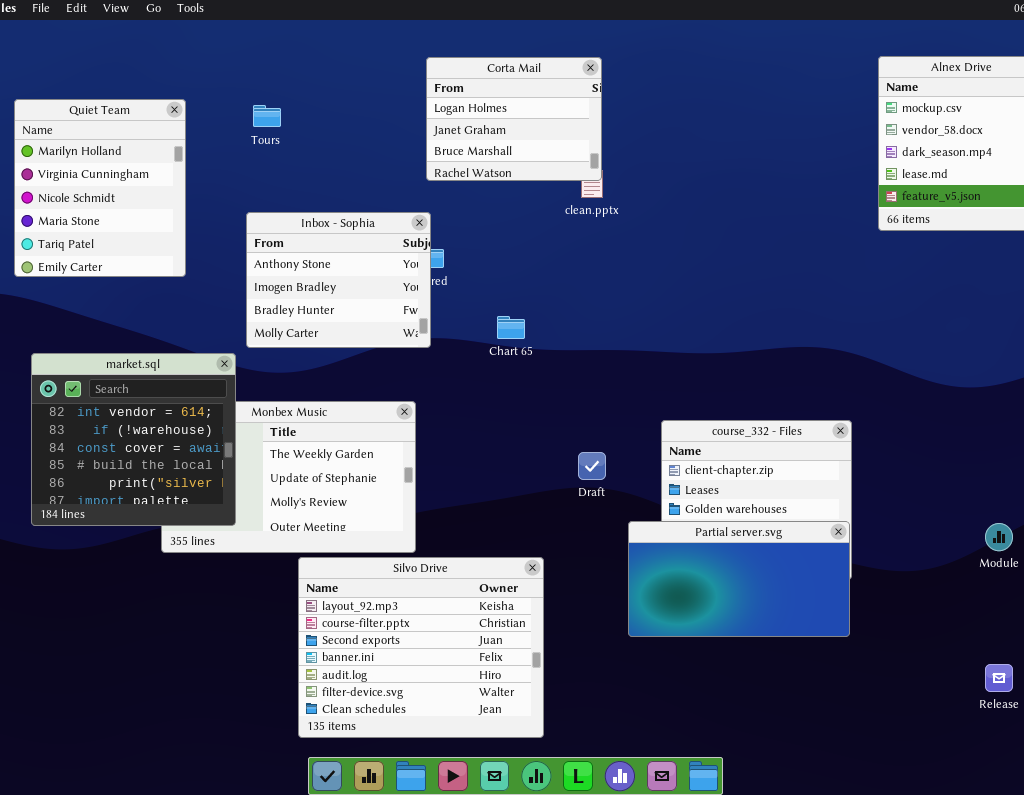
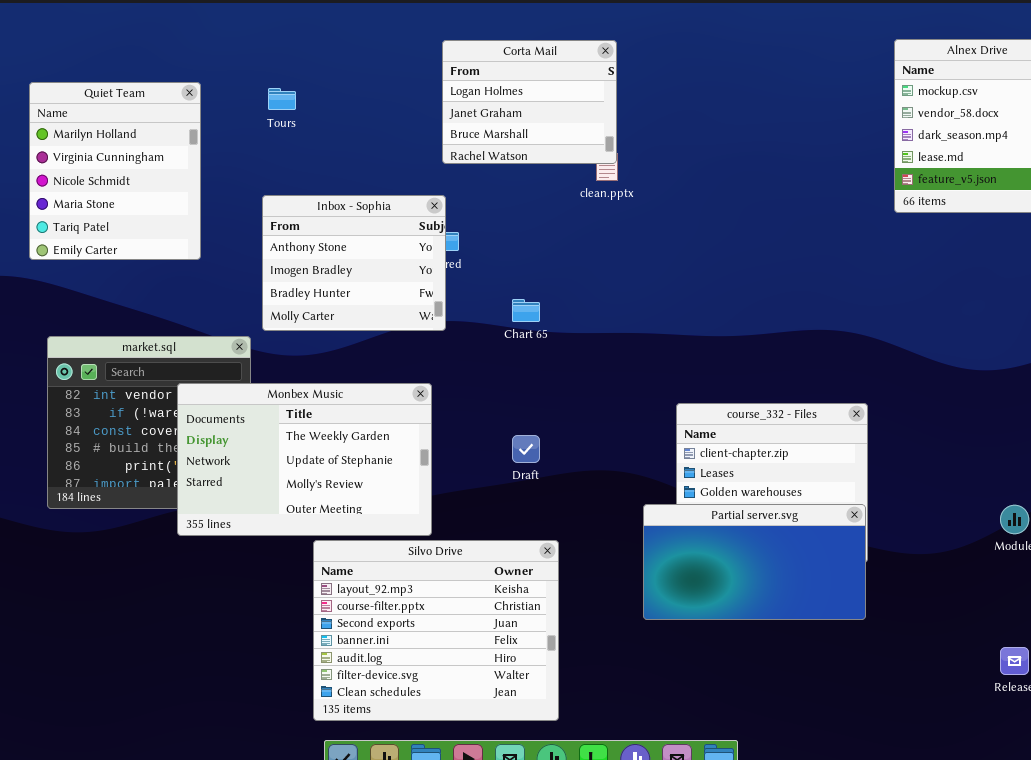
Monbex Music: [161,401,416,553] -> [177,383,432,536], raised
Draft: [578,452,606,480] -> [512,435,540,463], moved

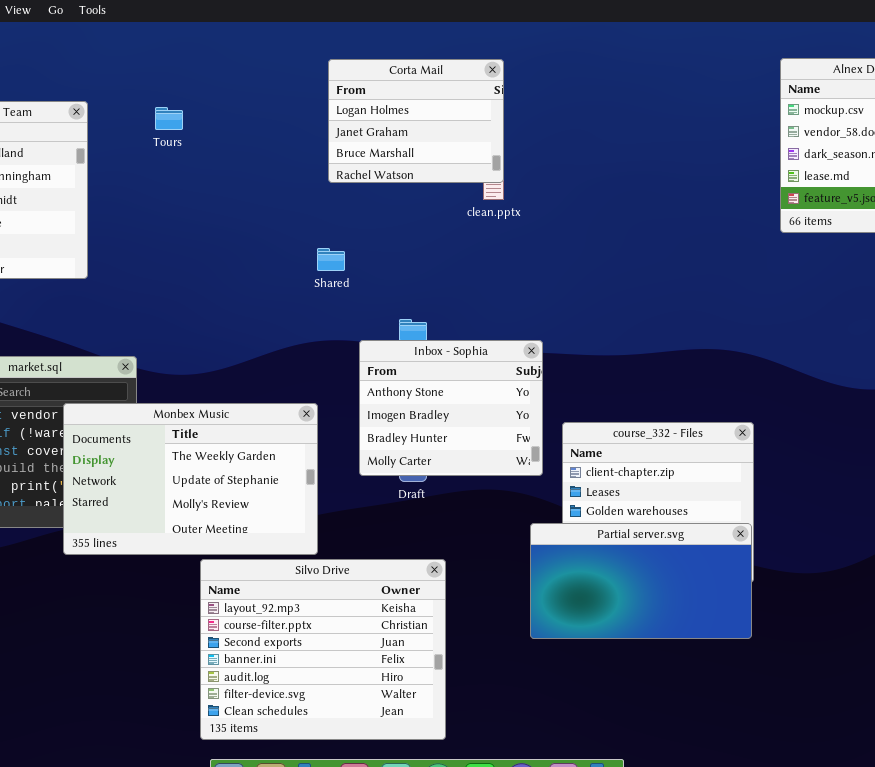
Inbox - Sophia: [262,195,446,331] -> [359,340,543,476], moved

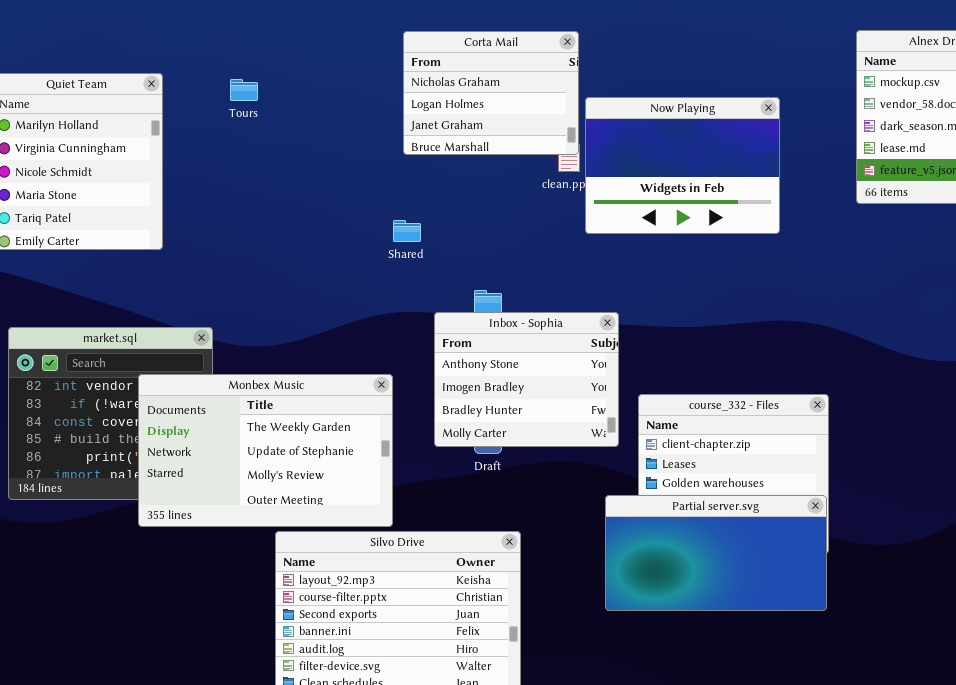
Corta Mail: [328,59,504,183] -> [403,31,579,155], scrolled up 1 row
Now Playing: none -> [585,97,780,234], opened

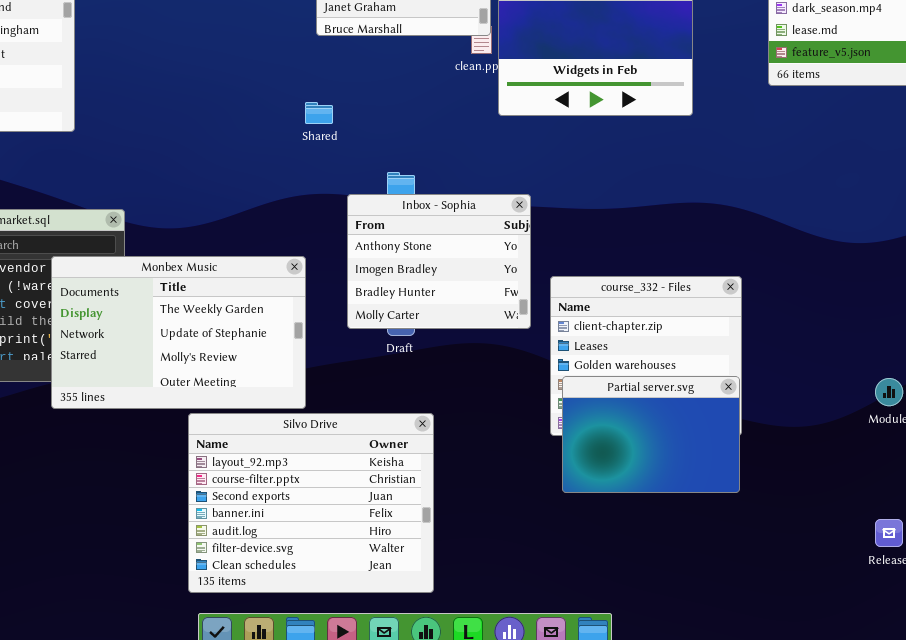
Partial server.svg: [605,495,827,611] -> [562,376,740,493], resized

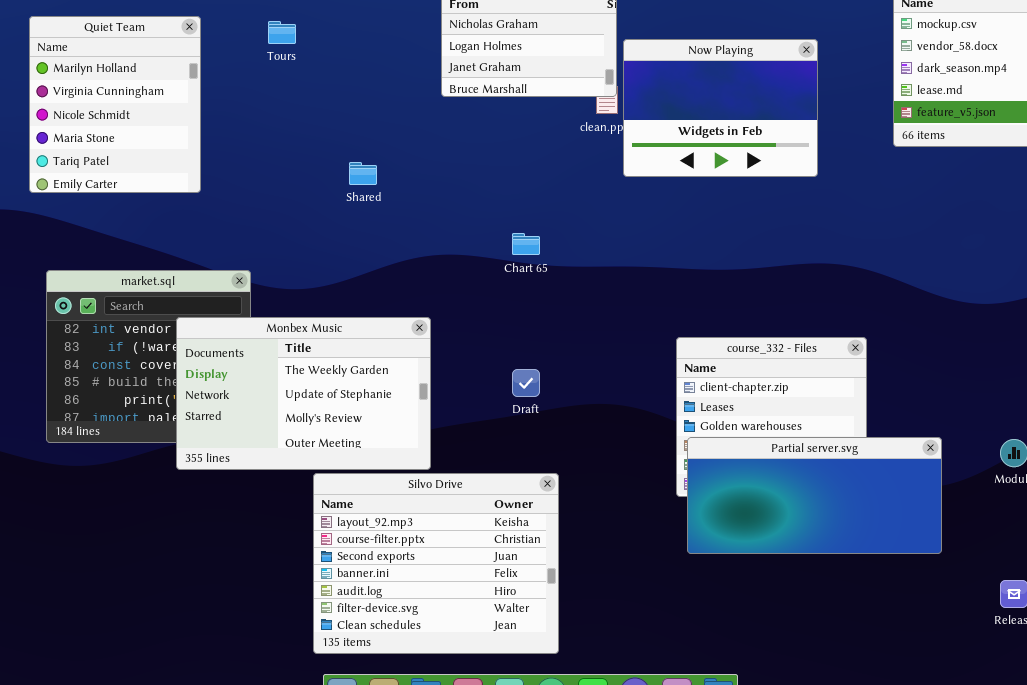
Shared: [305,102,333,124] -> [349,162,377,185], moved
Inbox - Sophia: [347,194,531,329] -> none, closed
Partial server.svg: [562,376,740,493] -> [687,437,942,554], resized

